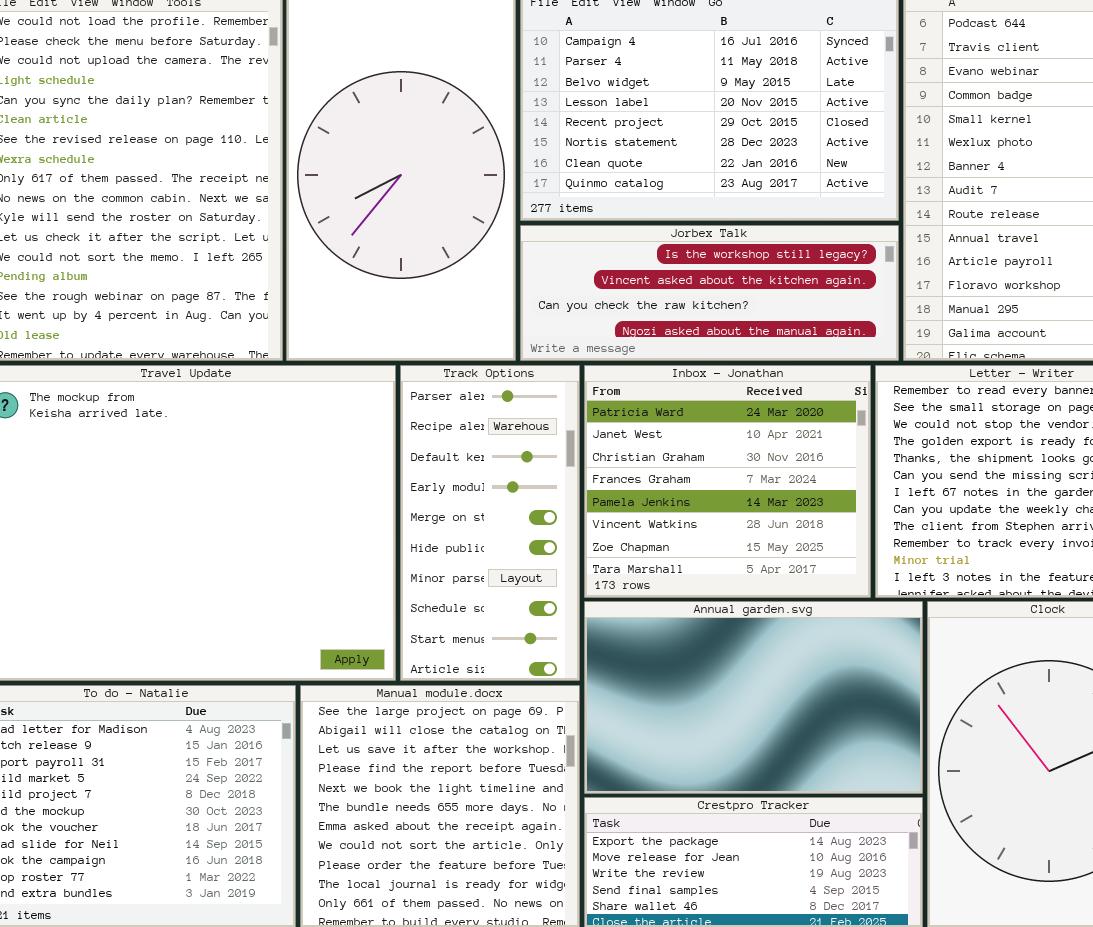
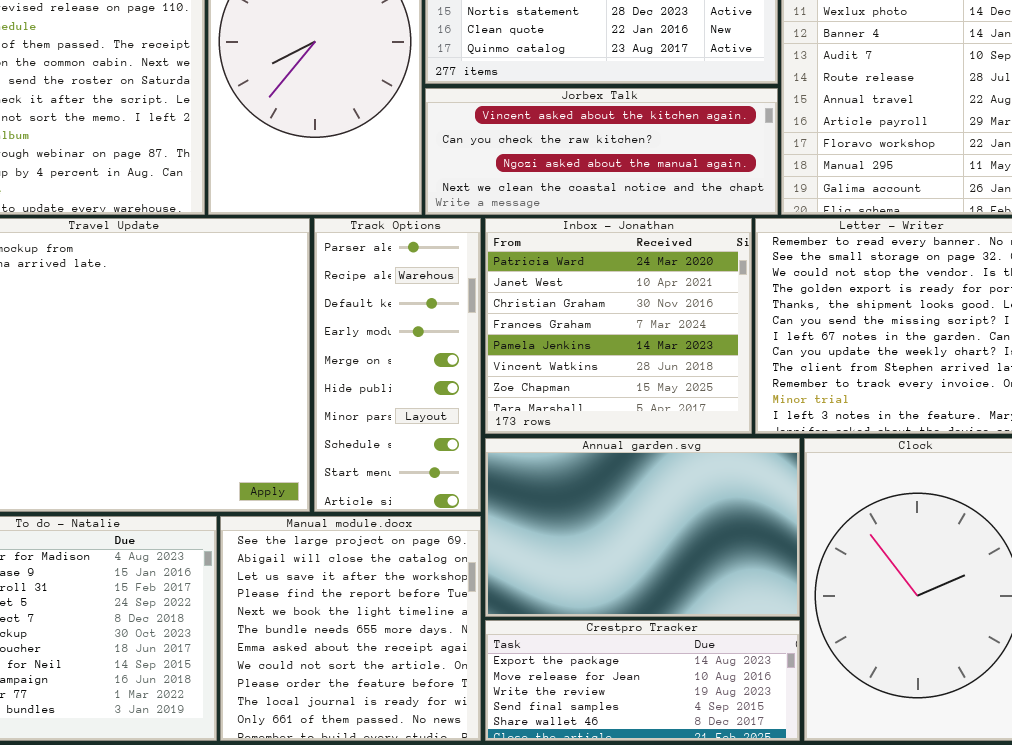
Jorbex Talk: [520,225,899,361] -> [425,88,778,215], scrolled down 1 row

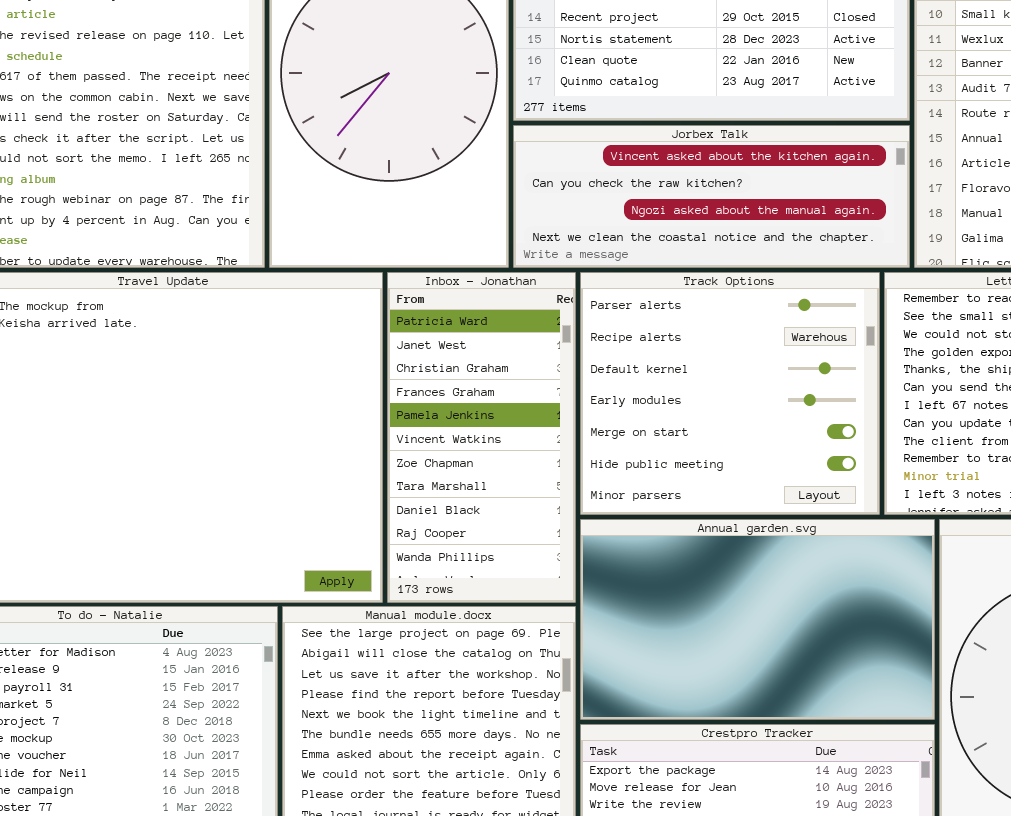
Track Options: [314,218,481,512] -> [580,272,880,515], moved, resized
Inbox - Jonathan: [485,218,752,434] -> [387,272,576,603], moved, resized

